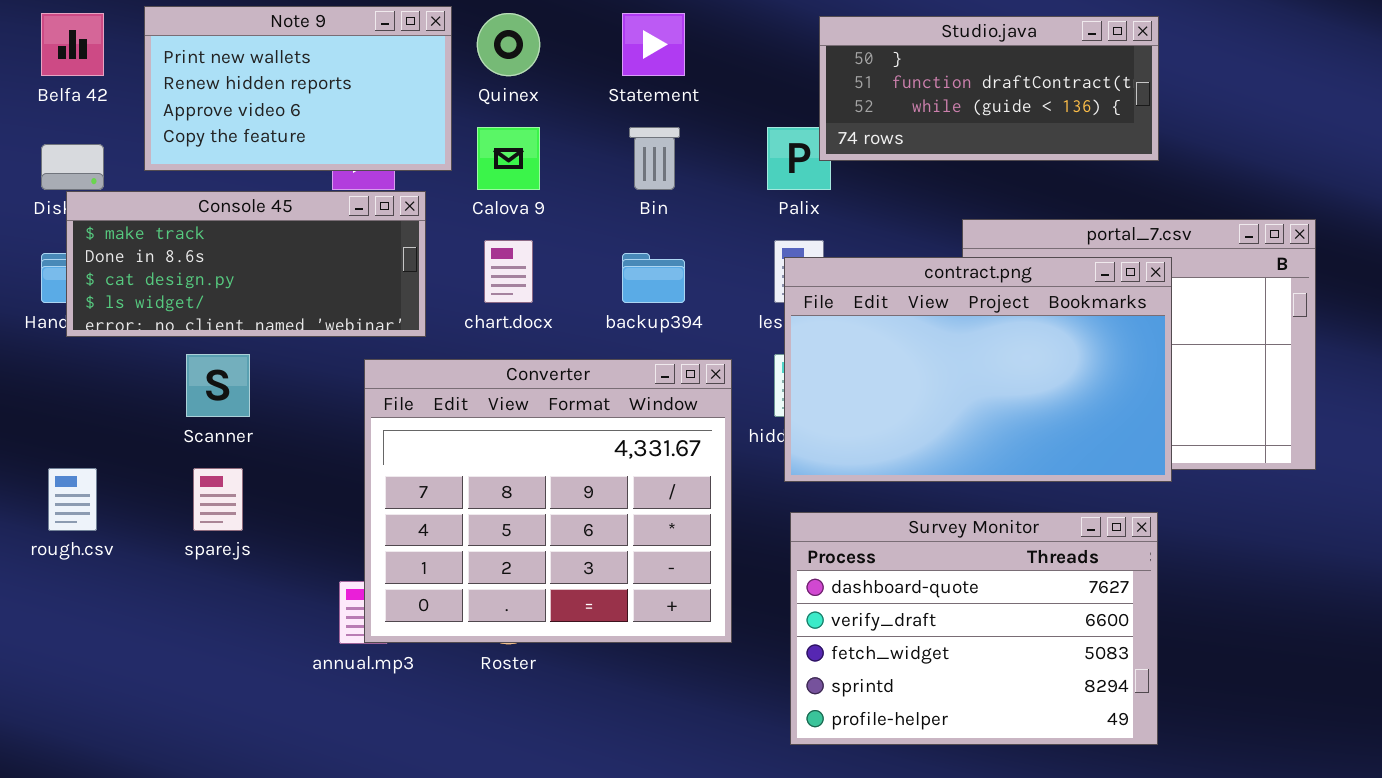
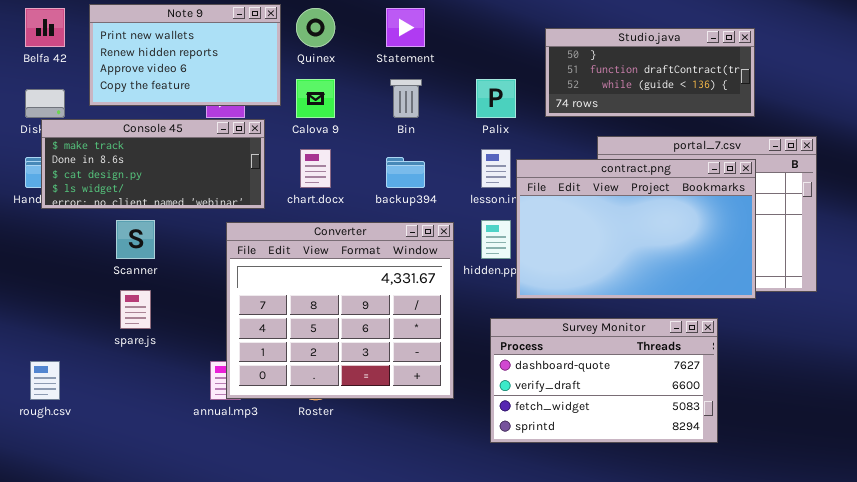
Studio.java: [819,16,1159,161] -> [545,28,755,117], moved
contract.png: [784,257,1172,482] -> [516,159,756,299], moved
rough.csv: [48,468,97,531] -> [30,361,60,400], moved
Survey Monitor: [790,512,1158,745] -> [490,318,718,443], resized

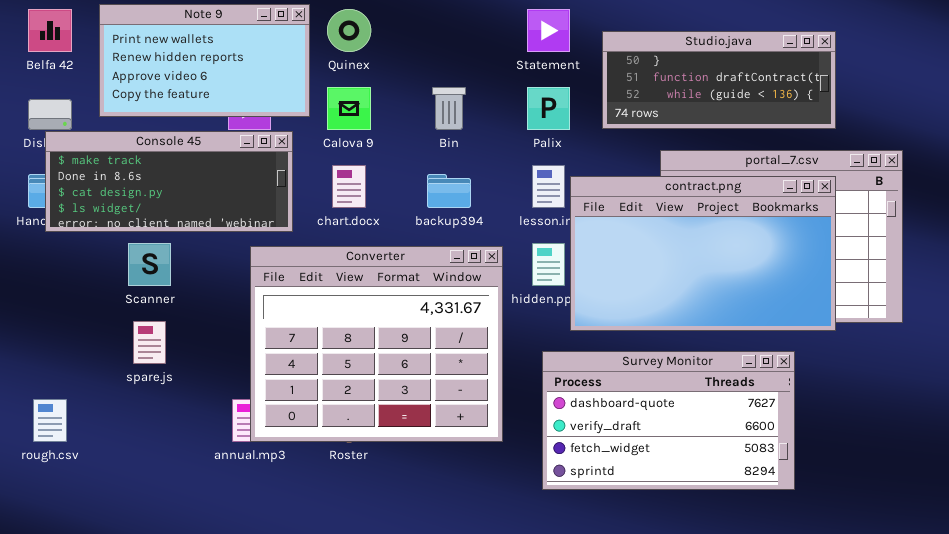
Statement: [386,8,425,47] -> [527,9,570,52], moved

